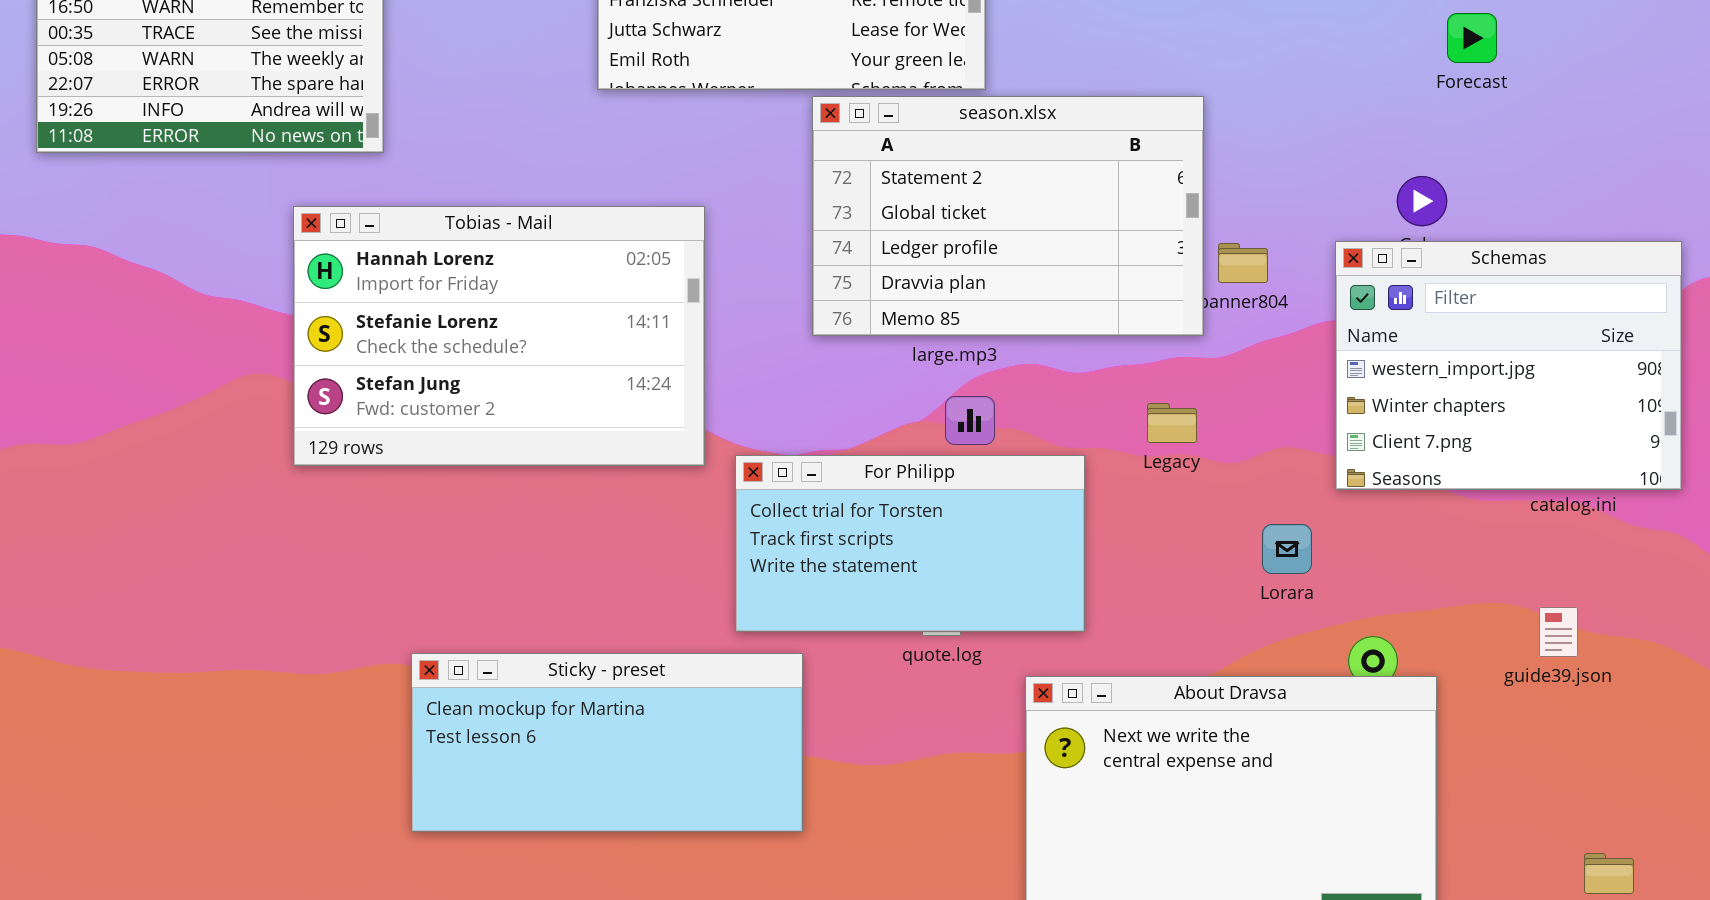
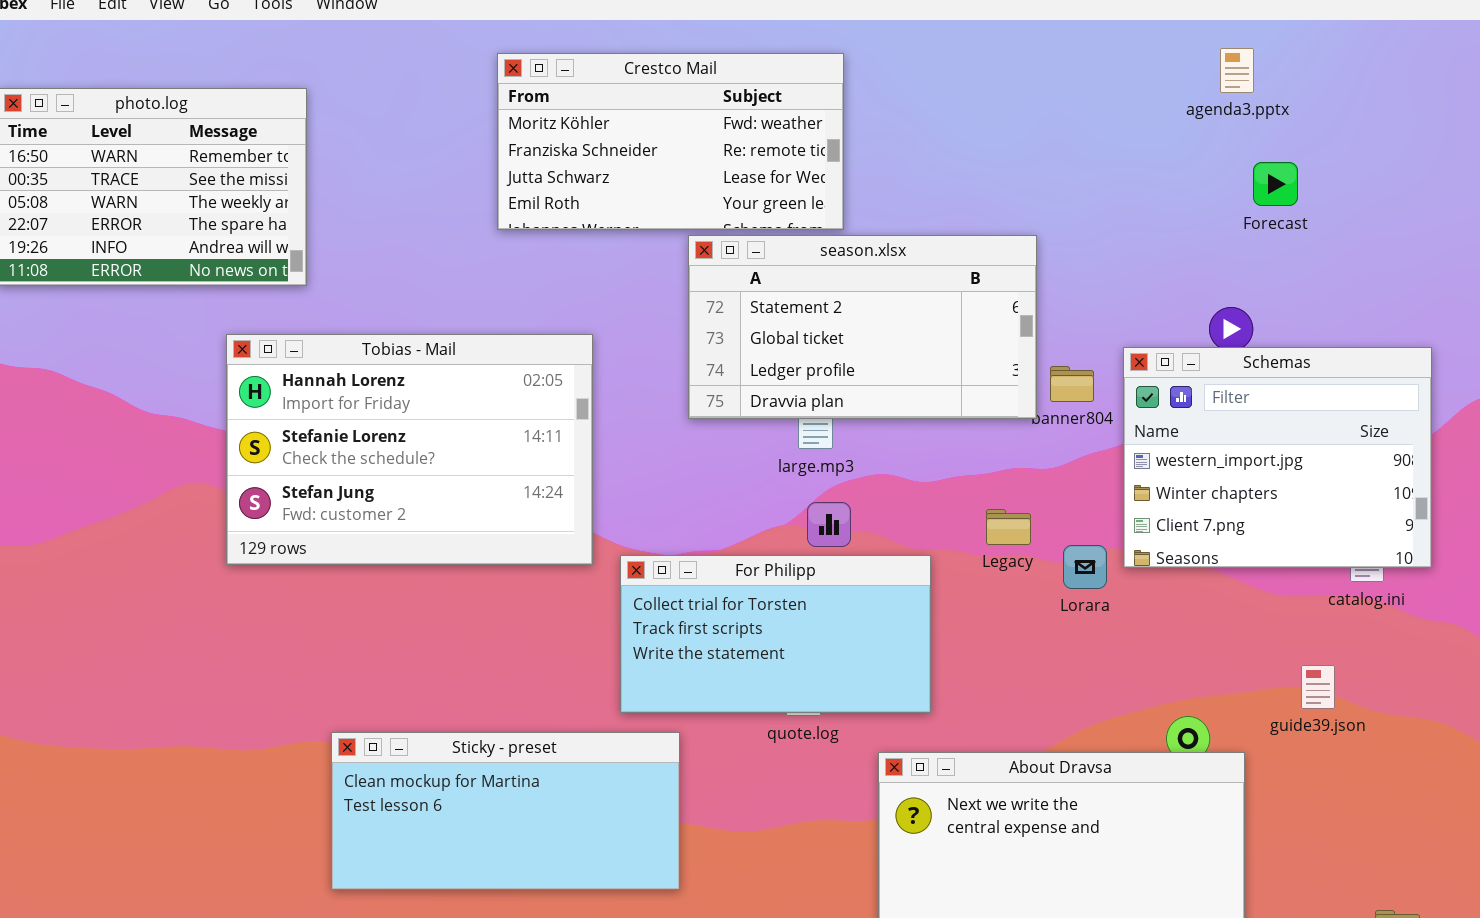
season.xlsx: [812,96,1204,336] -> [688,235,1037,419], resized
Schemas: [1335,241,1682,490] -> [1123,347,1432,568], moved
Lorara: [1262,524,1312,574] -> [1063,545,1107,589], moved
guide39.json: [1539,607,1578,657] -> [1301,665,1335,709], moved

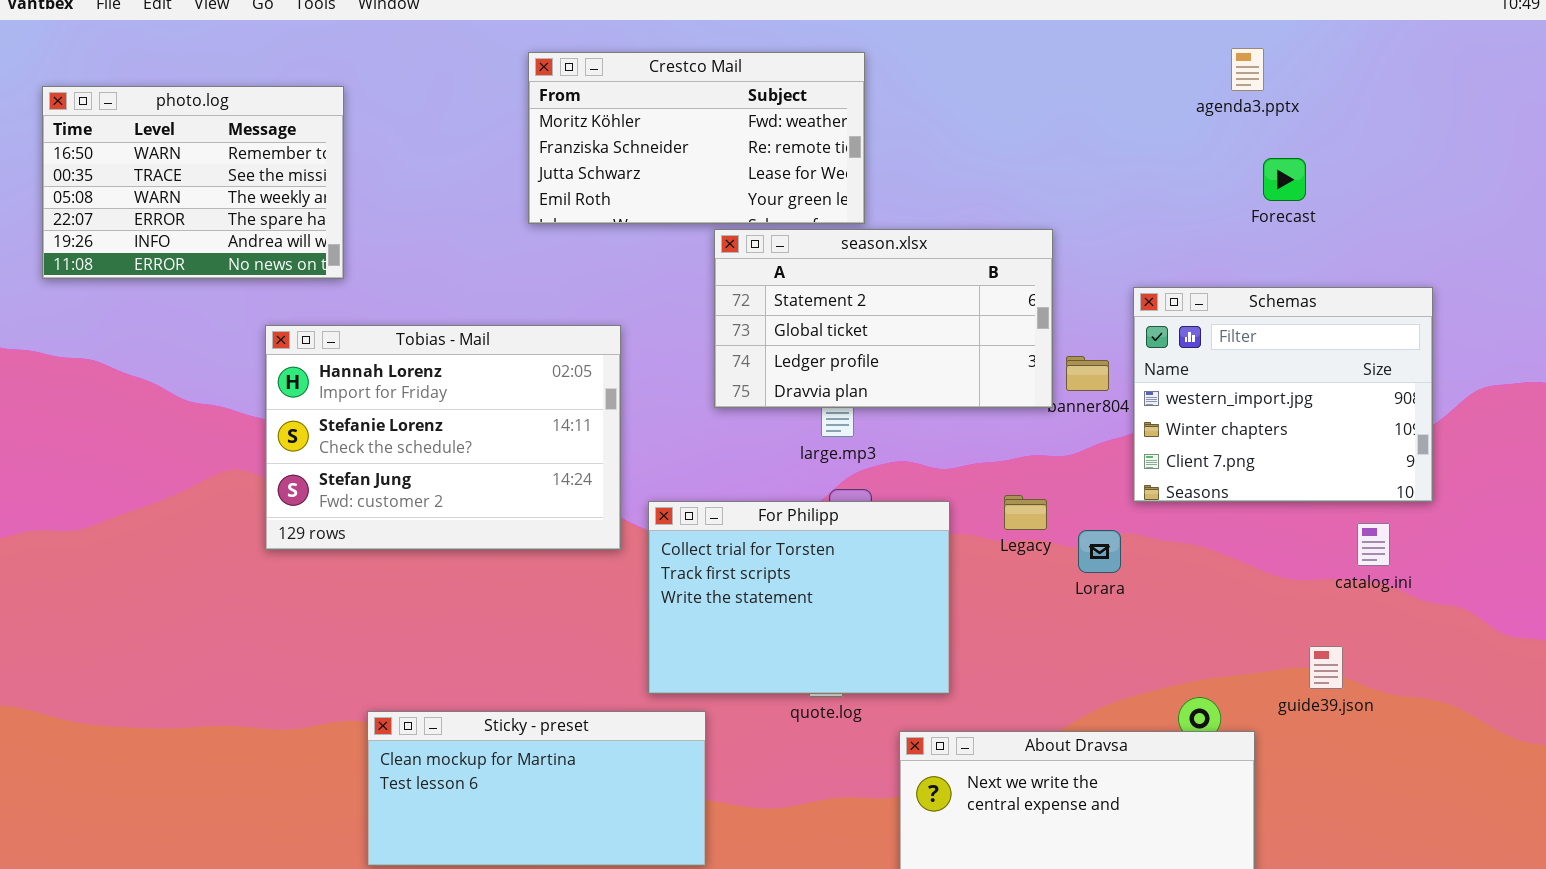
Schemas: [1123,347,1432,568] -> [1133,287,1433,502], moved
For Philipp: [620,555,931,713] -> [648,501,950,694], resized

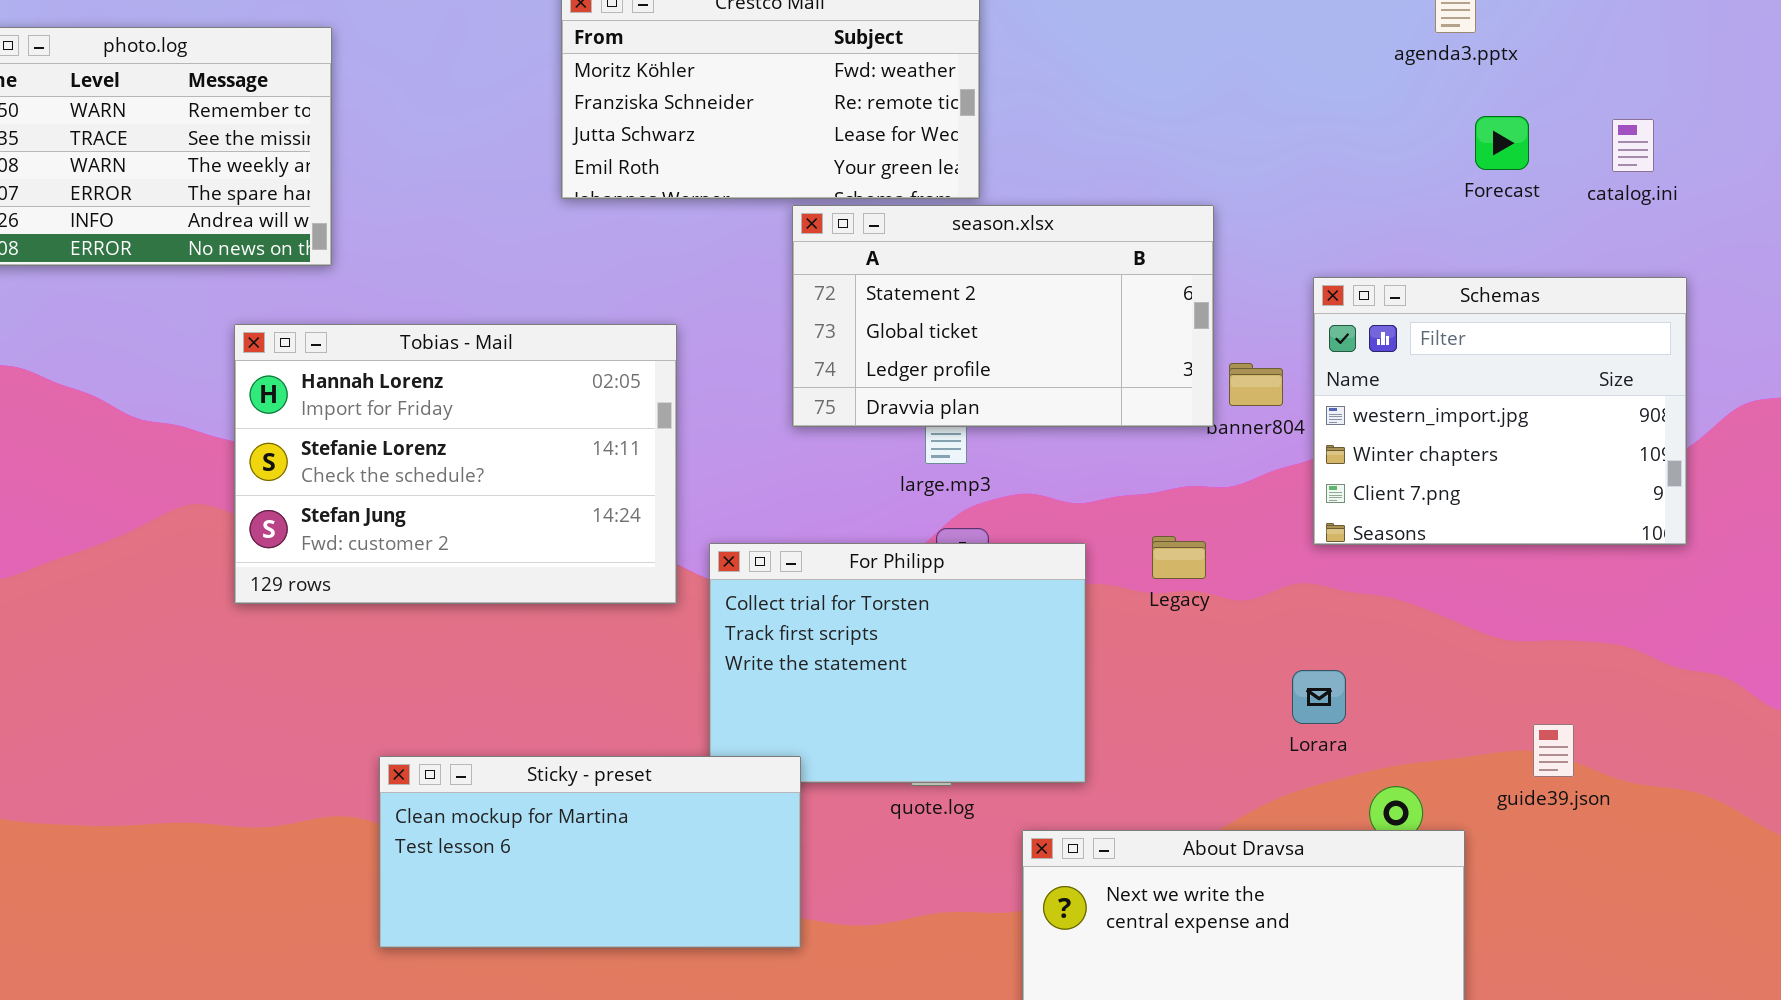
catalog.ini: [1357,523,1390,566] -> [1612,119,1654,172], moved
Lorara: [1078,530,1121,573] -> [1292,670,1346,724], moved
Sticky - preset: [367,711,706,866] -> [379,756,801,948], moved

